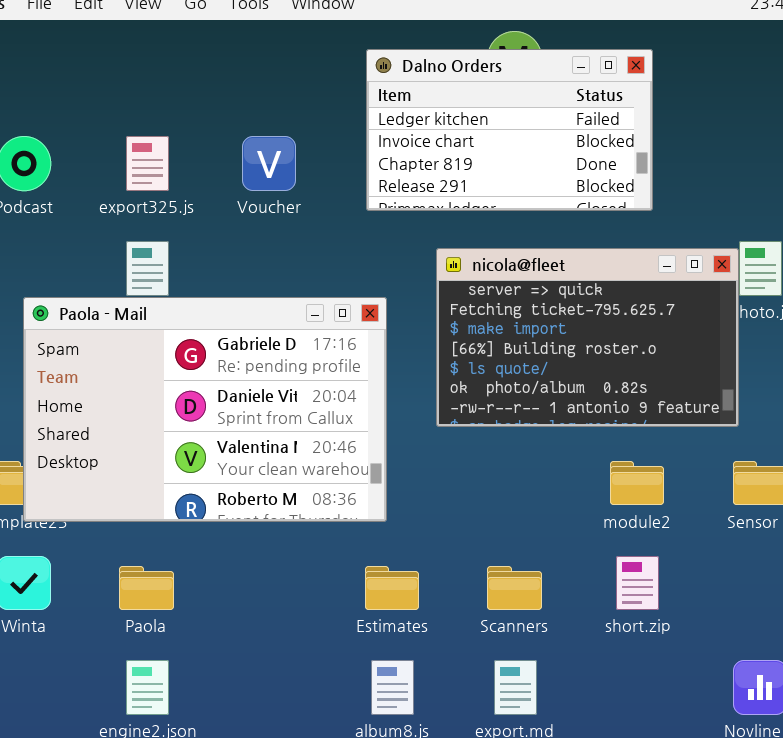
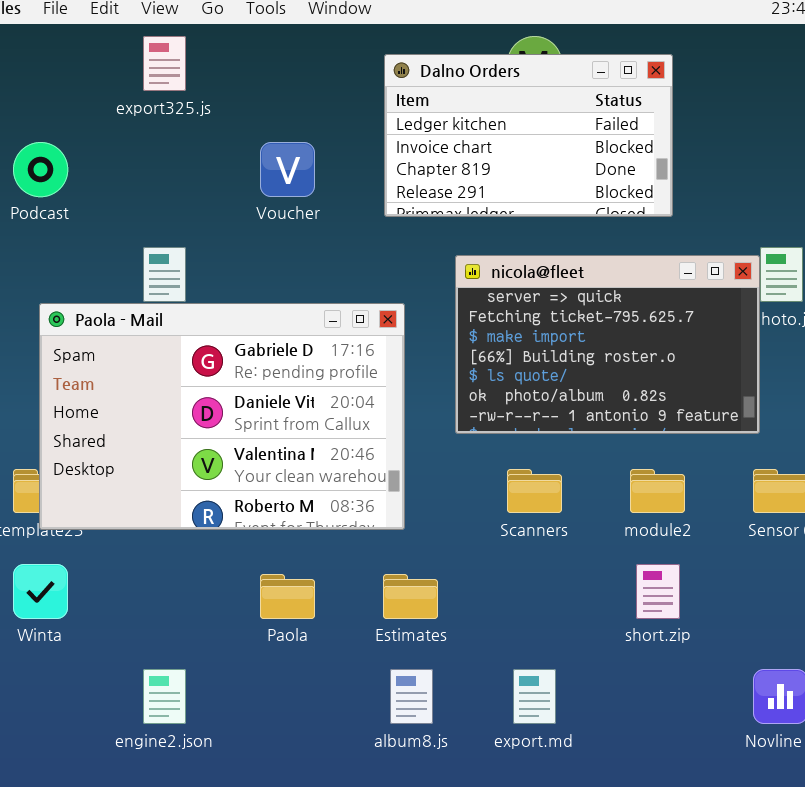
export325.js: [126,136,169,191] -> [143,36,186,91], moved
Paola: [119,566,174,610] -> [260,574,315,619], moved
Scanners: [487,566,542,610] -> [507,469,562,513], moved

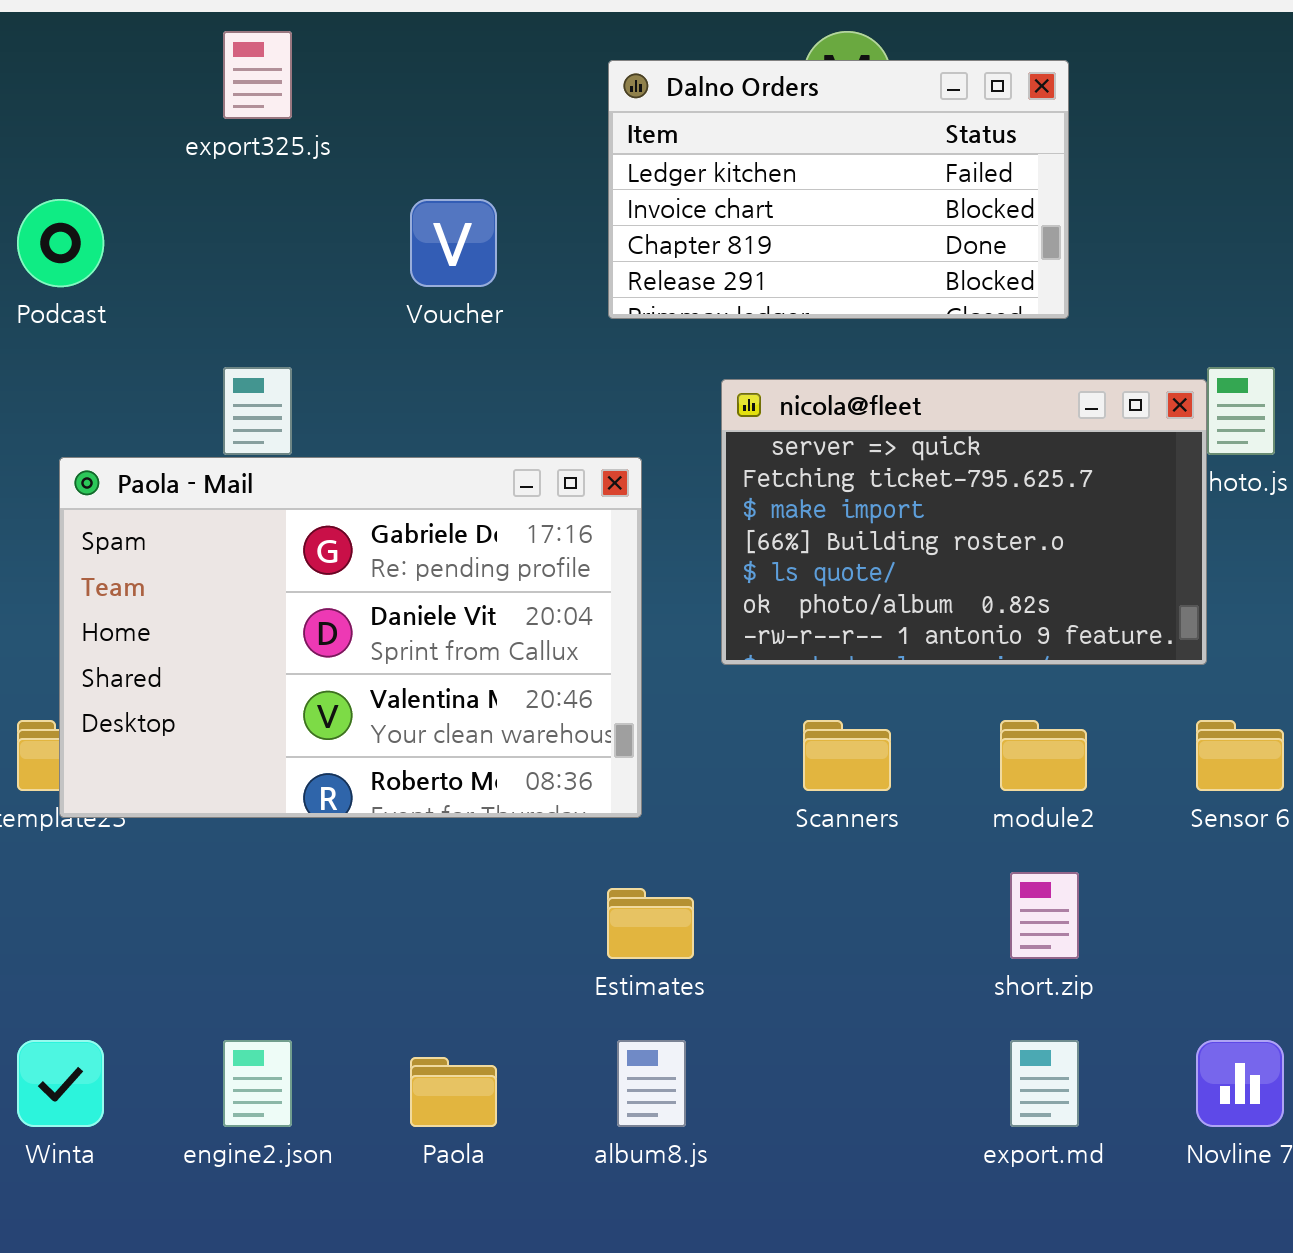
Winta: [13,564,68,619] -> [17,1040,104,1127], moved
Paola: [260,574,315,619] -> [410,1057,497,1127], moved
export.md: [513,669,556,724] -> [1010,1040,1079,1127], moved

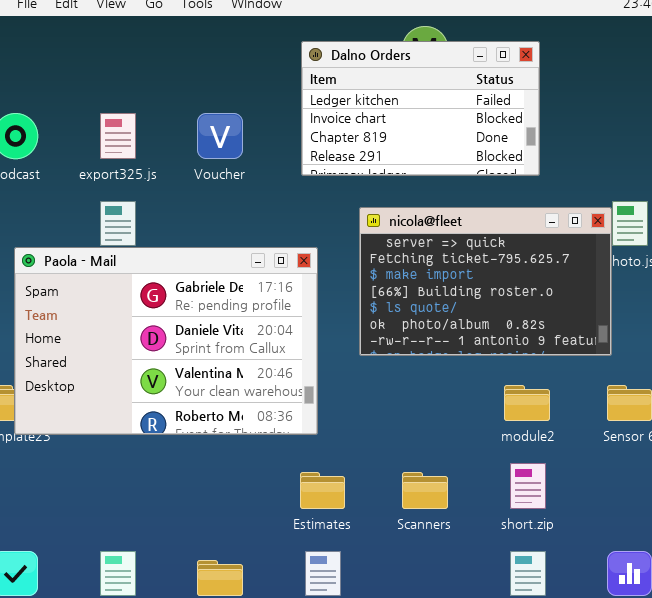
export325.js: [223,31,292,119] -> [100,113,136,159], moved
Scanners: [803,720,891,791] -> [402,472,448,509], moved

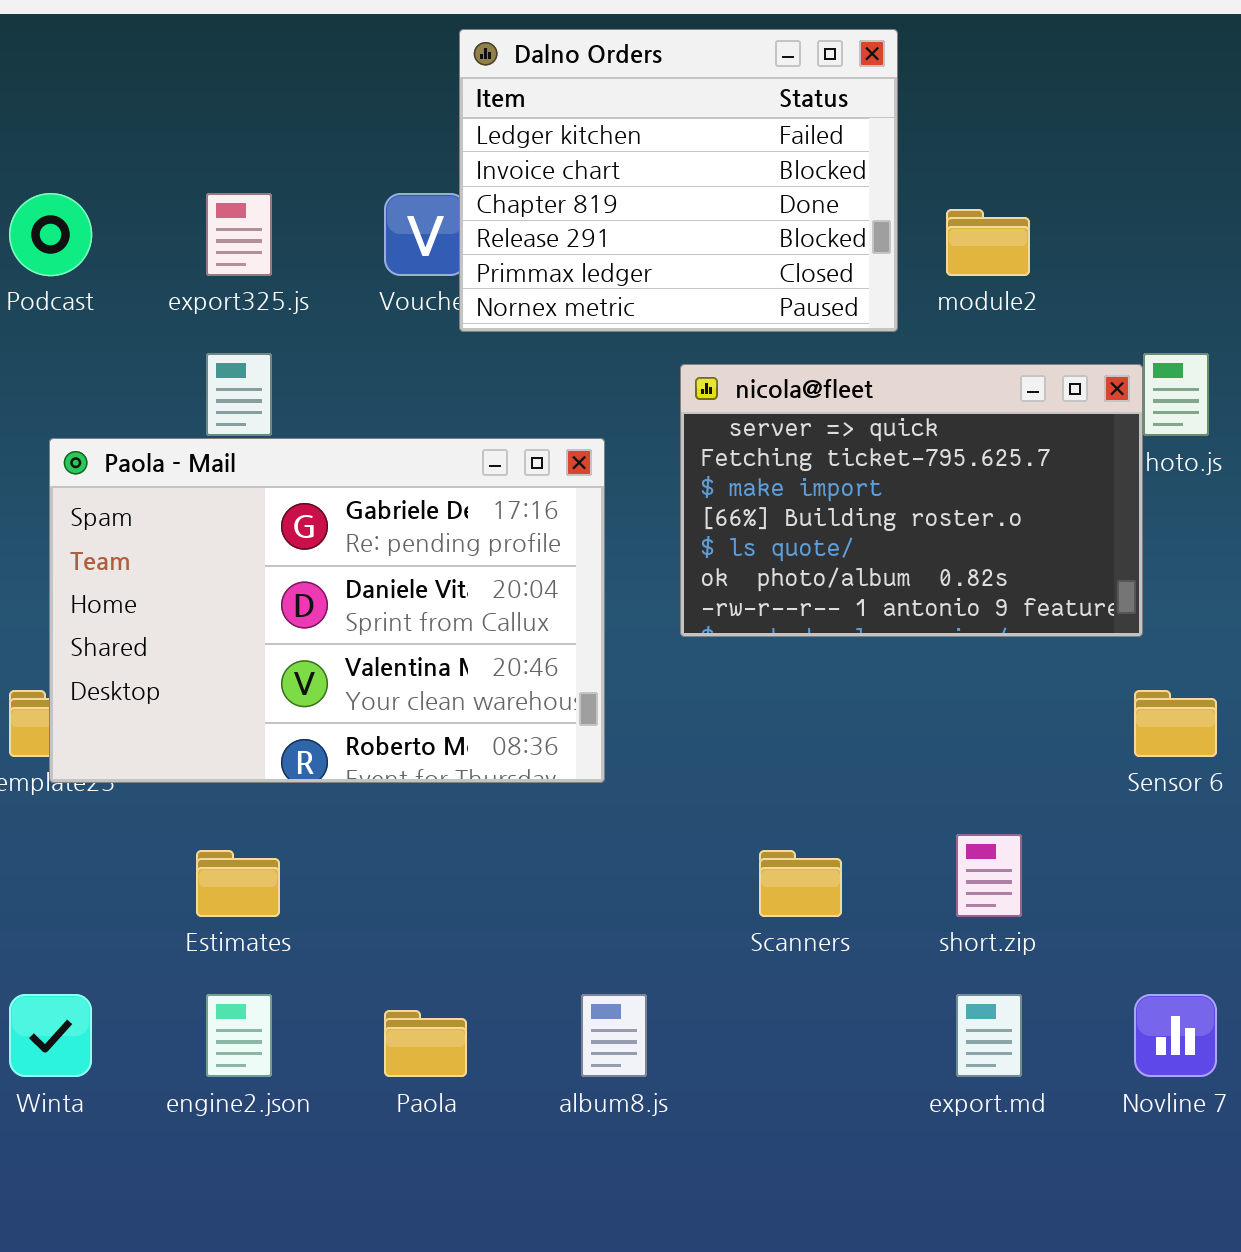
Dalno Orders: [301,41,540,176] -> [459,29,898,332], moved, resized
module2: [504,385,550,421] -> [946,209,1030,276], moved
Estimates: [300,472,345,509] -> [196,850,280,917], moved

